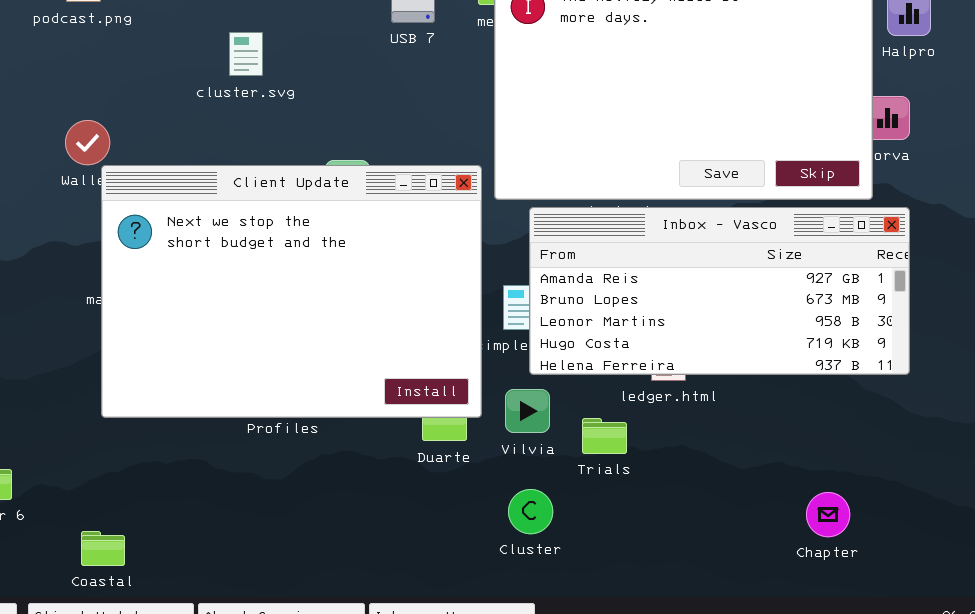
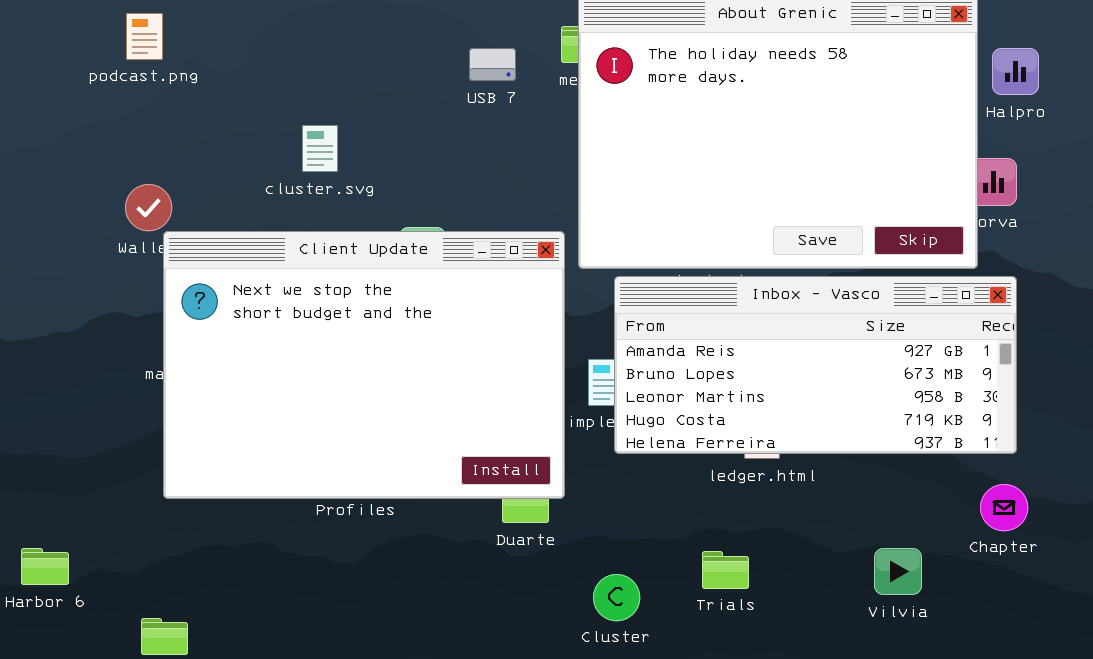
cluster.svg: [229,32,263,76] -> [302,125,338,172], moved
Vilvia: [505,389,550,433] -> [874,548,922,595], moved
Trials: [582,418,627,454] -> [702,551,749,589], moved
Chapter: [806,492,850,537] -> [980,484,1028,531], moved

